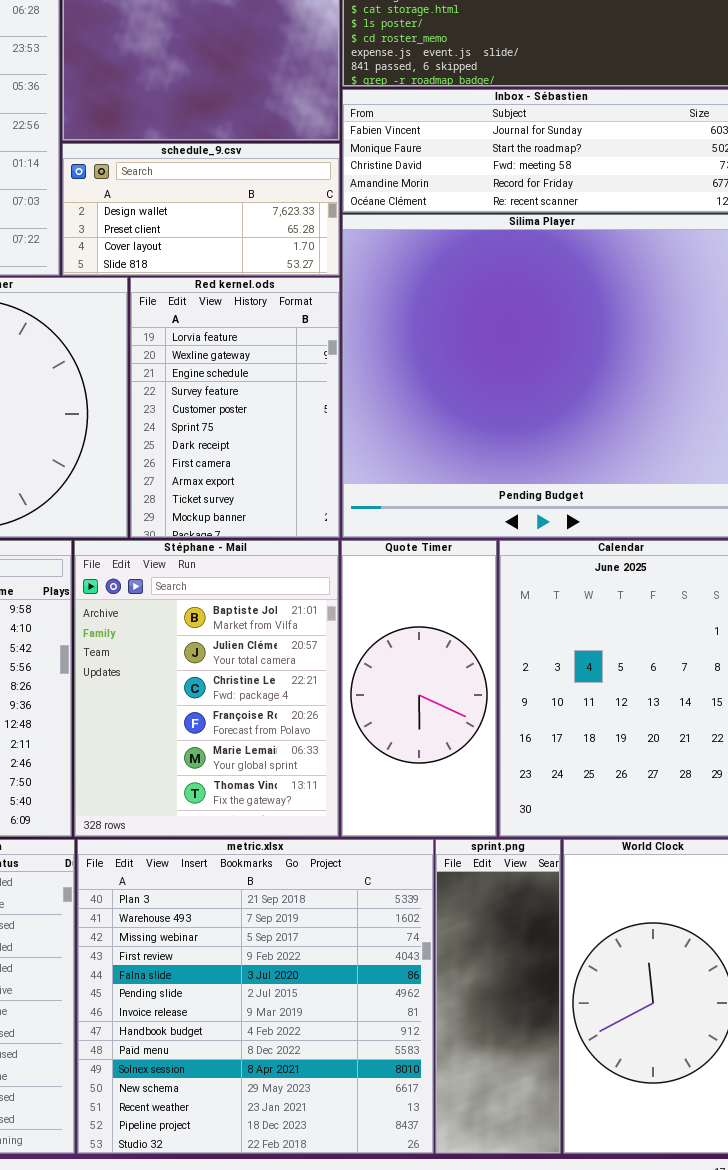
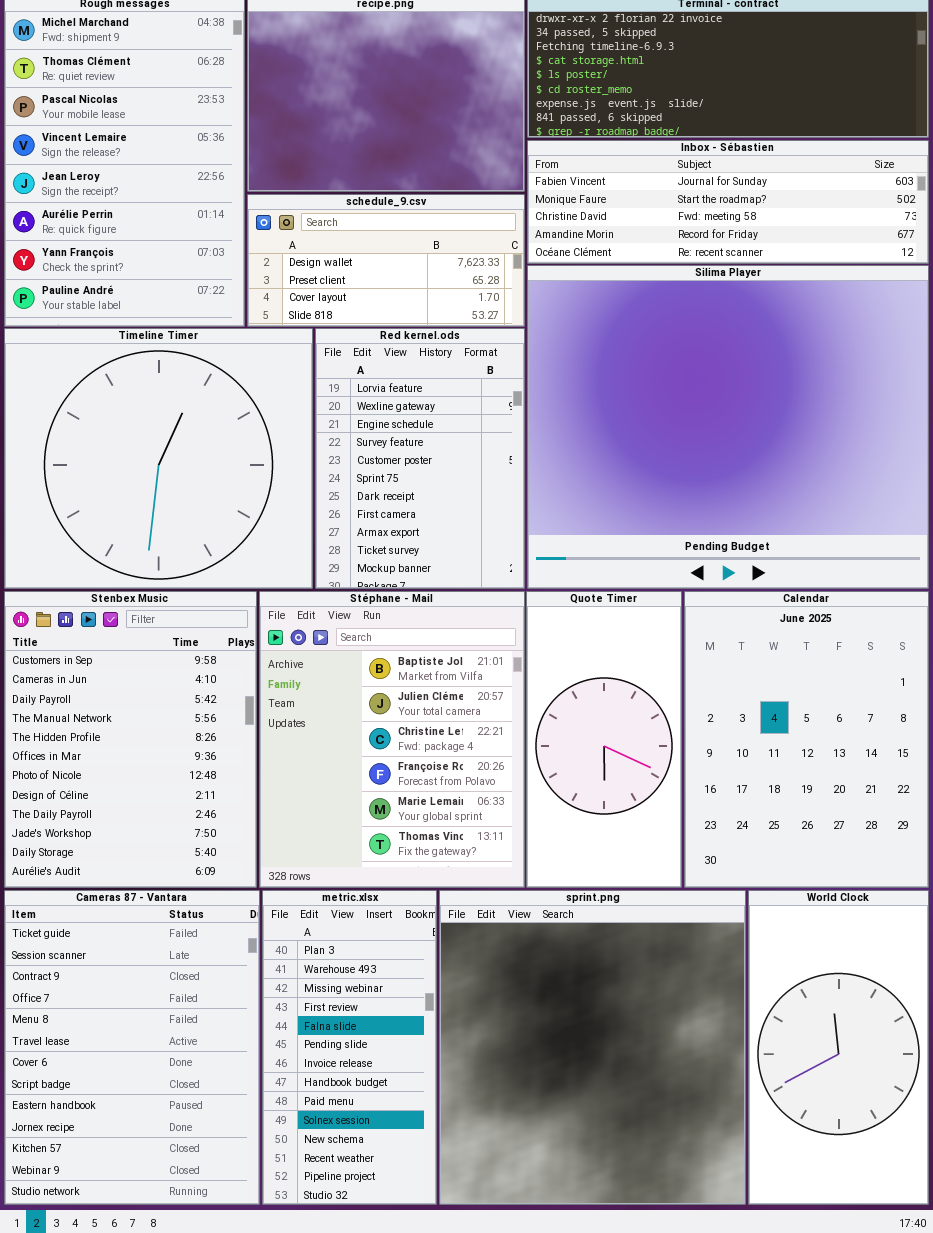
metric.xlsx: [77,839,434,1154] -> [262,890,437,1205], resized
sprint.png: [435,839,561,1154] -> [439,890,746,1205], resized

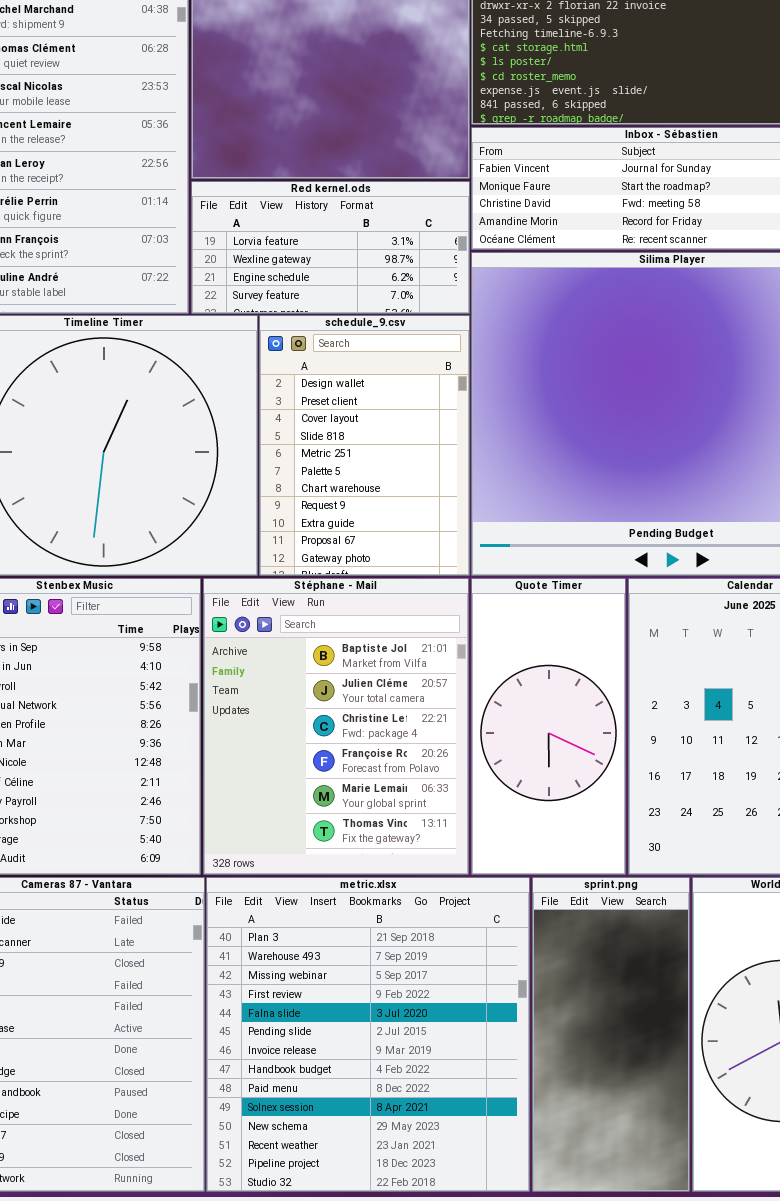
schedule_9.csv: [247,194,525,327] -> [259,315,470,576], moved, resized
Red kernel.ods: [315,328,525,589] -> [191,181,470,314], moved, resized
metric.xlsx: [262,890,437,1205] -> [206,877,530,1192], resized
sprint.png: [439,890,746,1205] -> [532,877,690,1192], resized

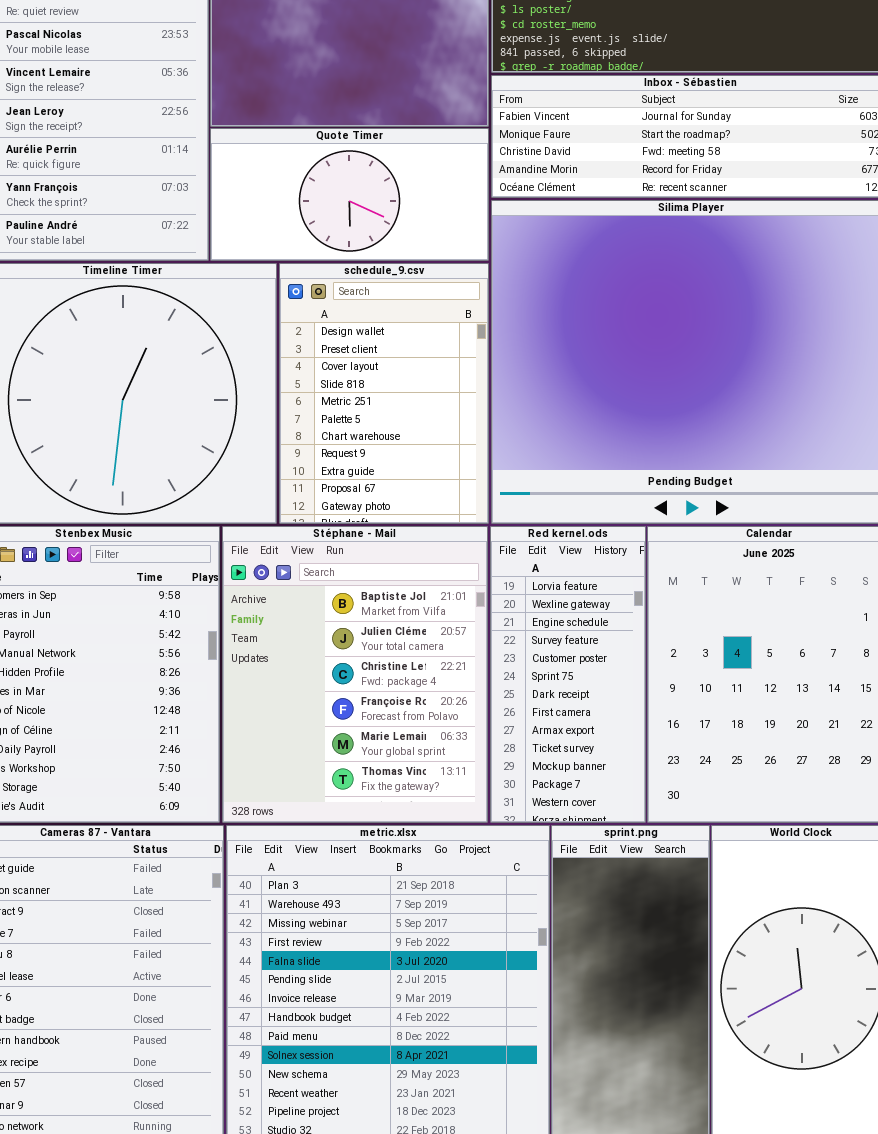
Red kernel.ods: [191,181,470,314] -> [490,526,646,823], moved, resized
Quote Timer: [471,578,626,875] -> [210,128,489,261], moved, resized

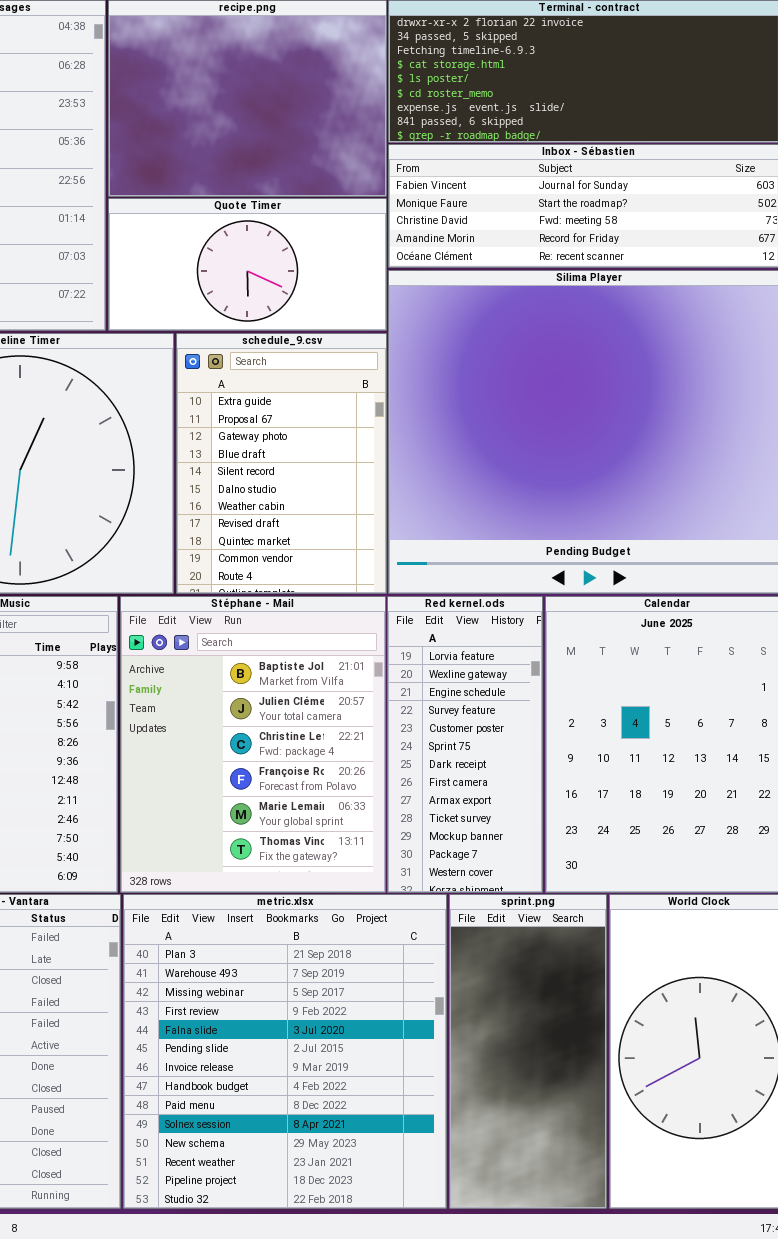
schedule_9.csv: [279,263,489,524] -> [176,333,387,594], scrolled down 8 rows

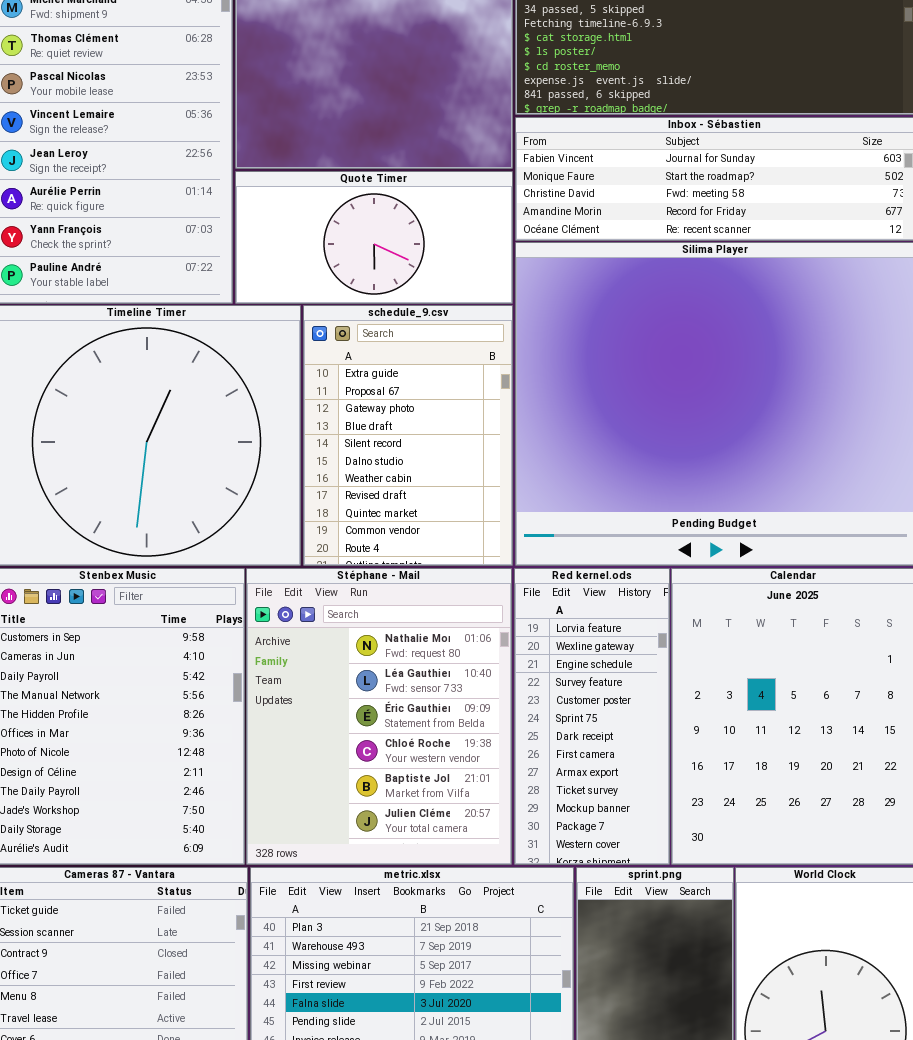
Stéphane - Mail: [120,596,386,893] -> [246,568,512,865], scrolled up 4 rows

